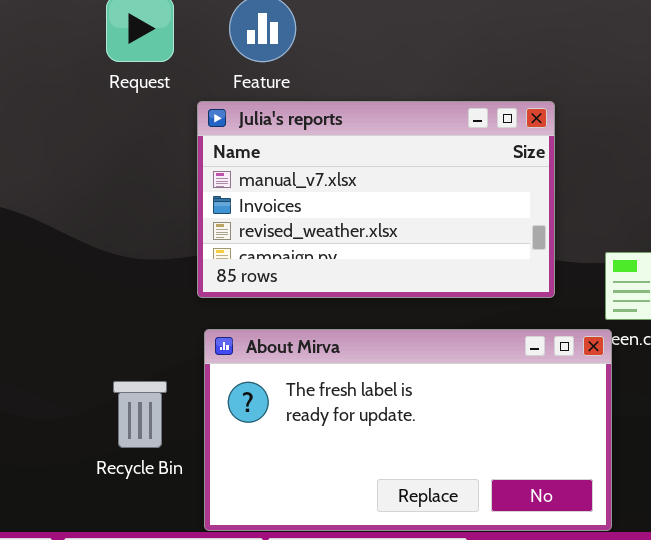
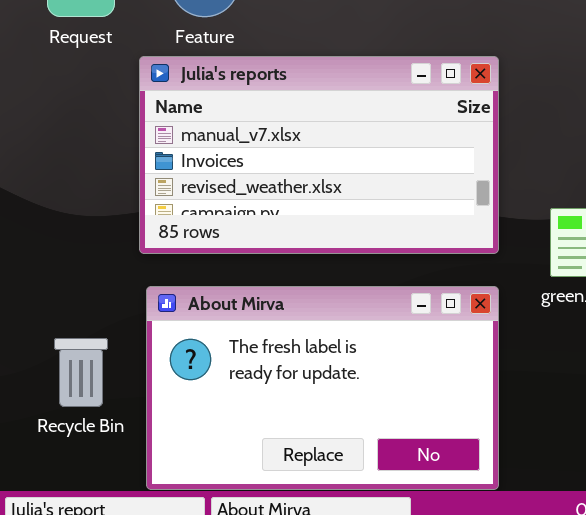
About Mirva: [204,329,612,531] -> [146,286,499,490], resized

